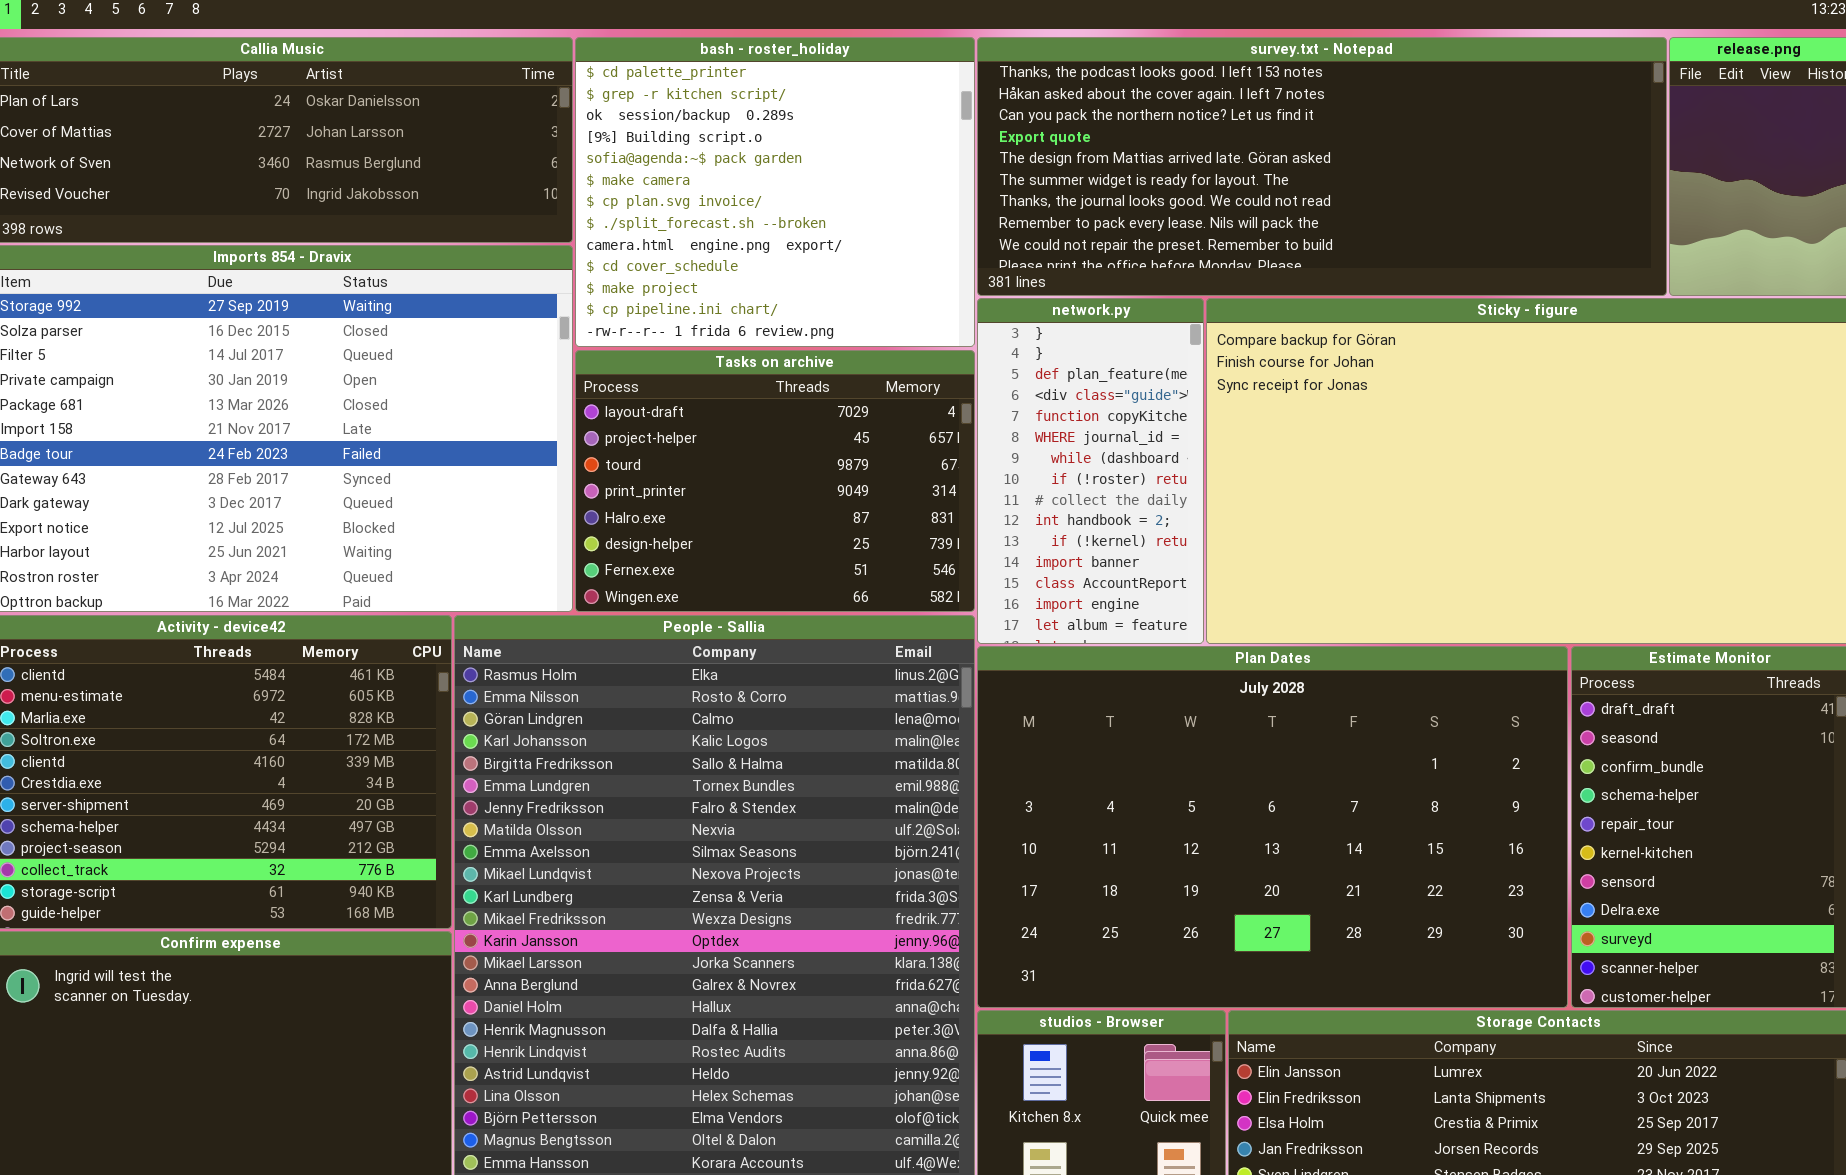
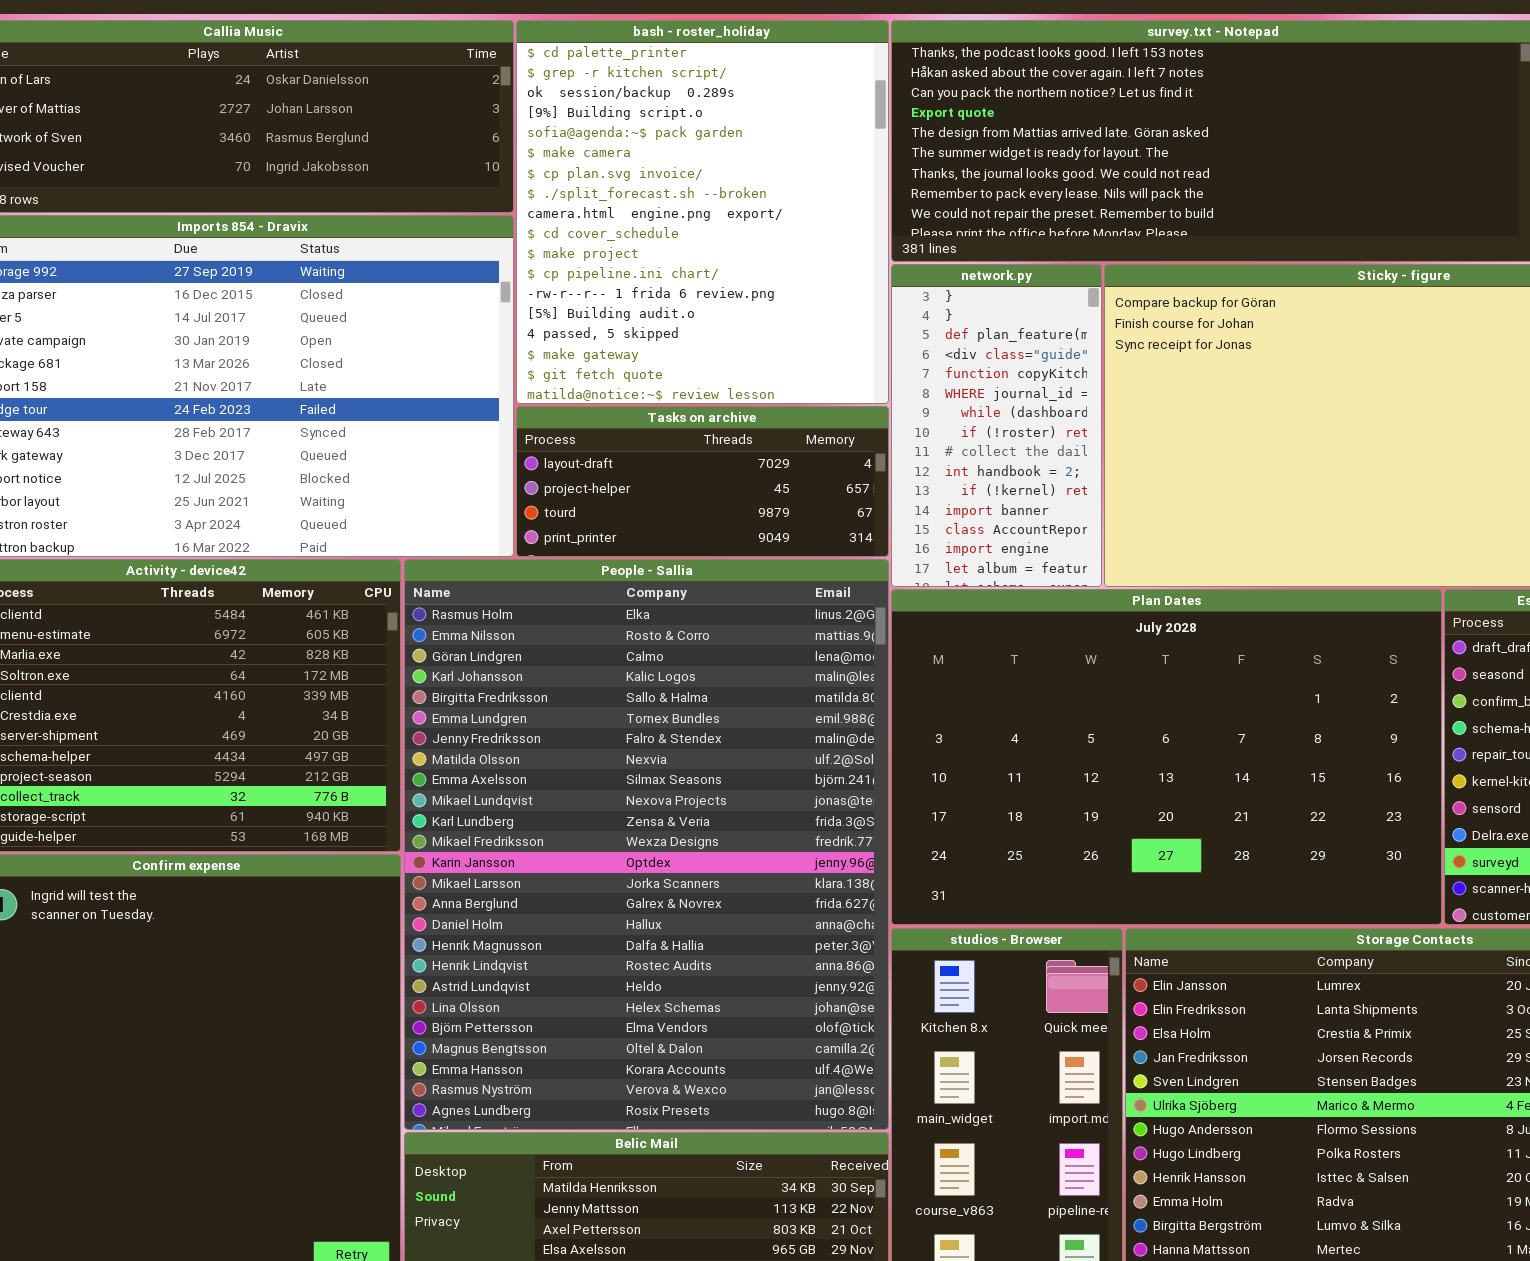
bash - roster_holiday: [575,37,975,347] -> [516,20,889,404], resized
Tasks on archive: [575,350,975,612] -> [516,406,889,557], resized

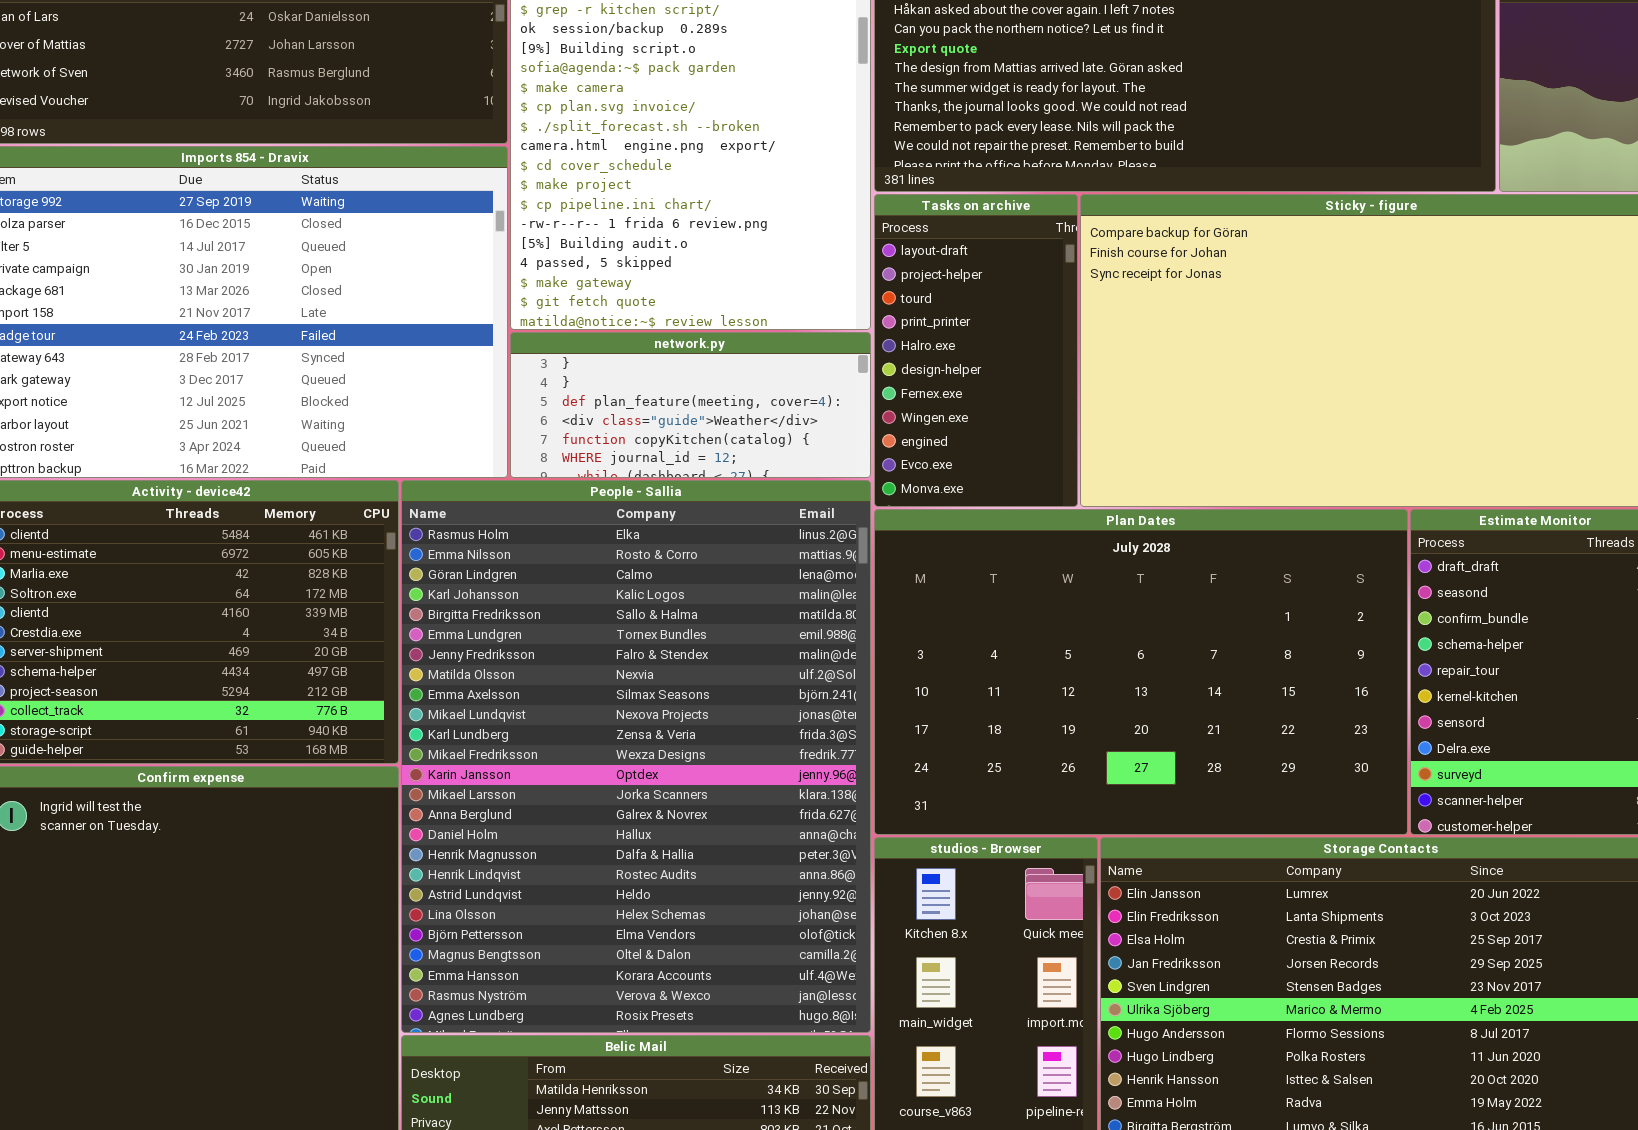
network.py: [891,264,1102,587] -> [510,332,871,478], moved, resized
Tasks on archive: [516,406,889,557] -> [874,194,1078,507], moved, resized

